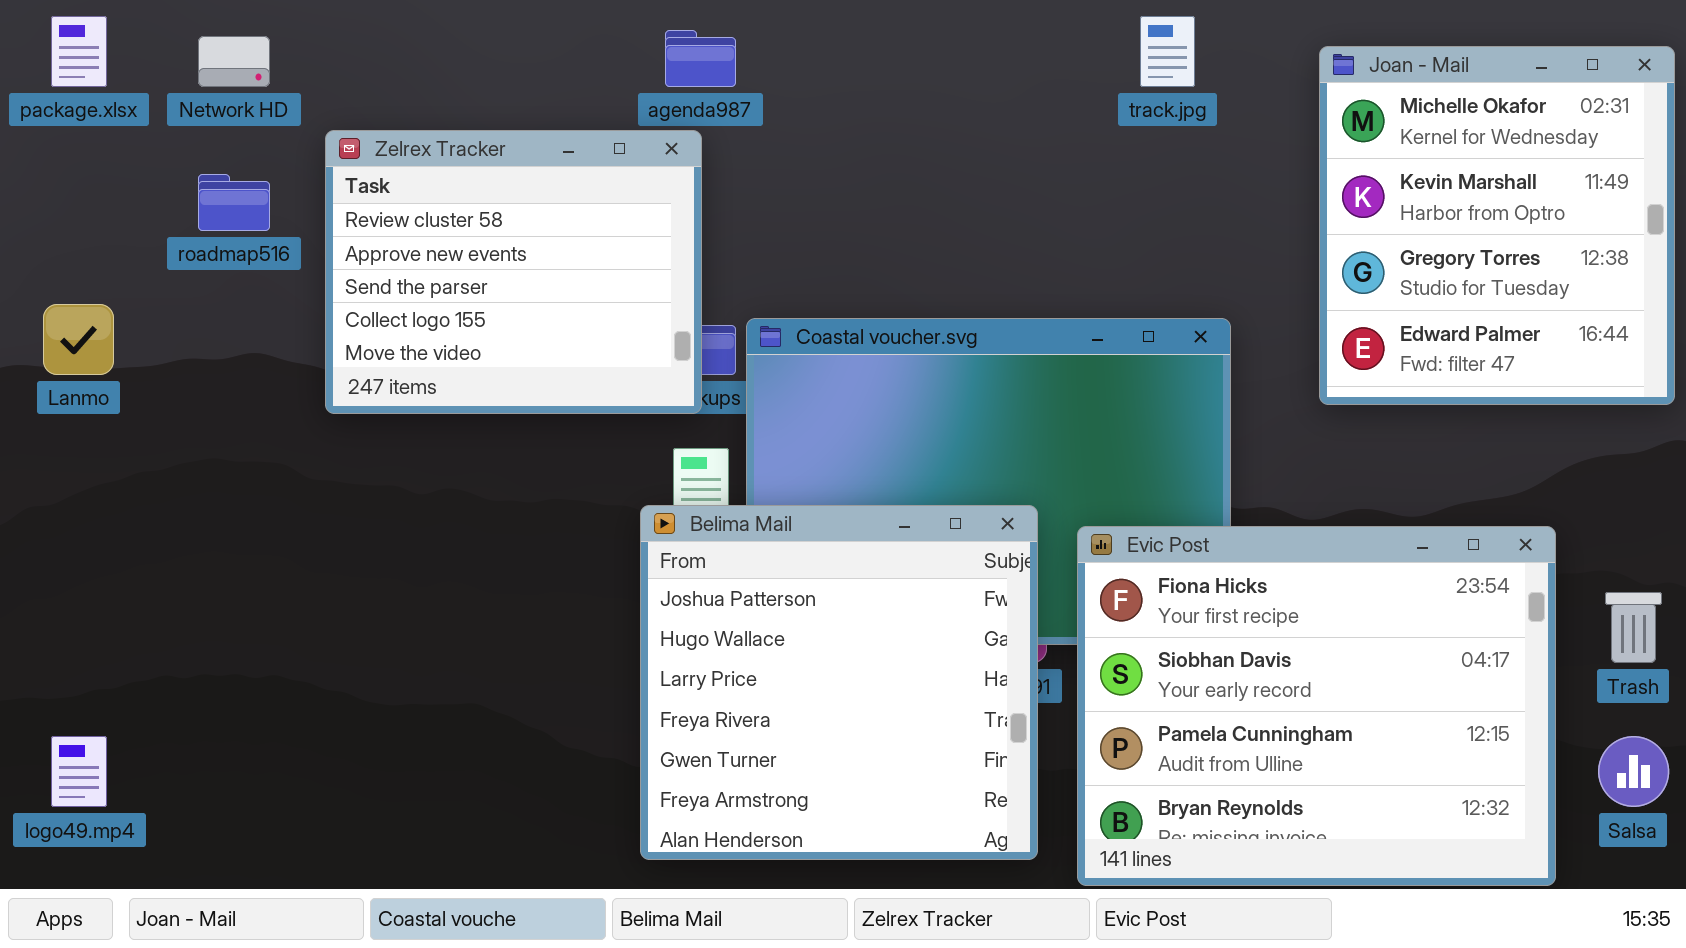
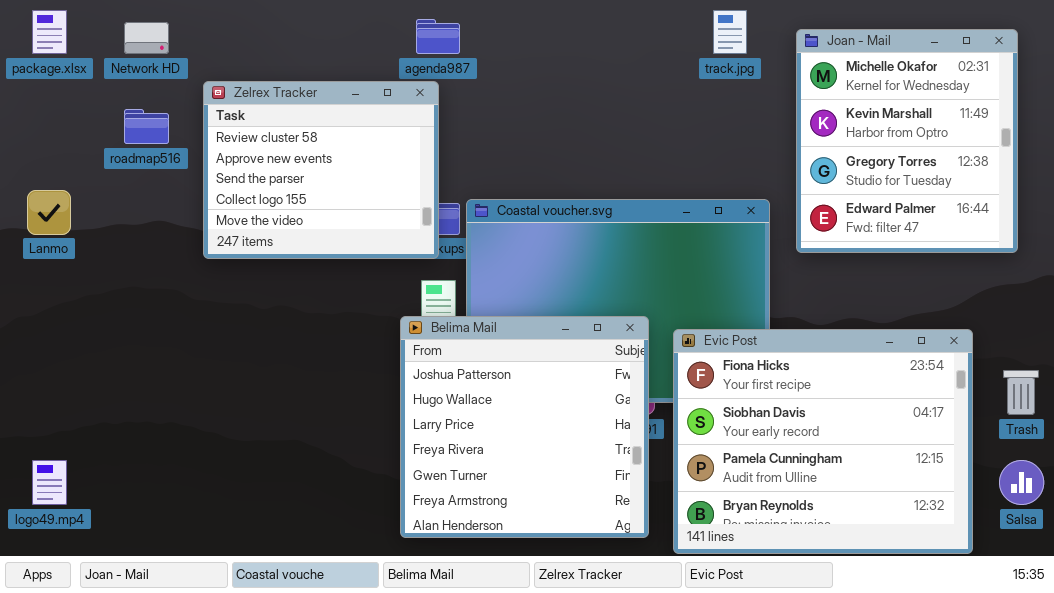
Joan - Mail: [1319,46,1675,405] -> [796,29,1018,253], moved

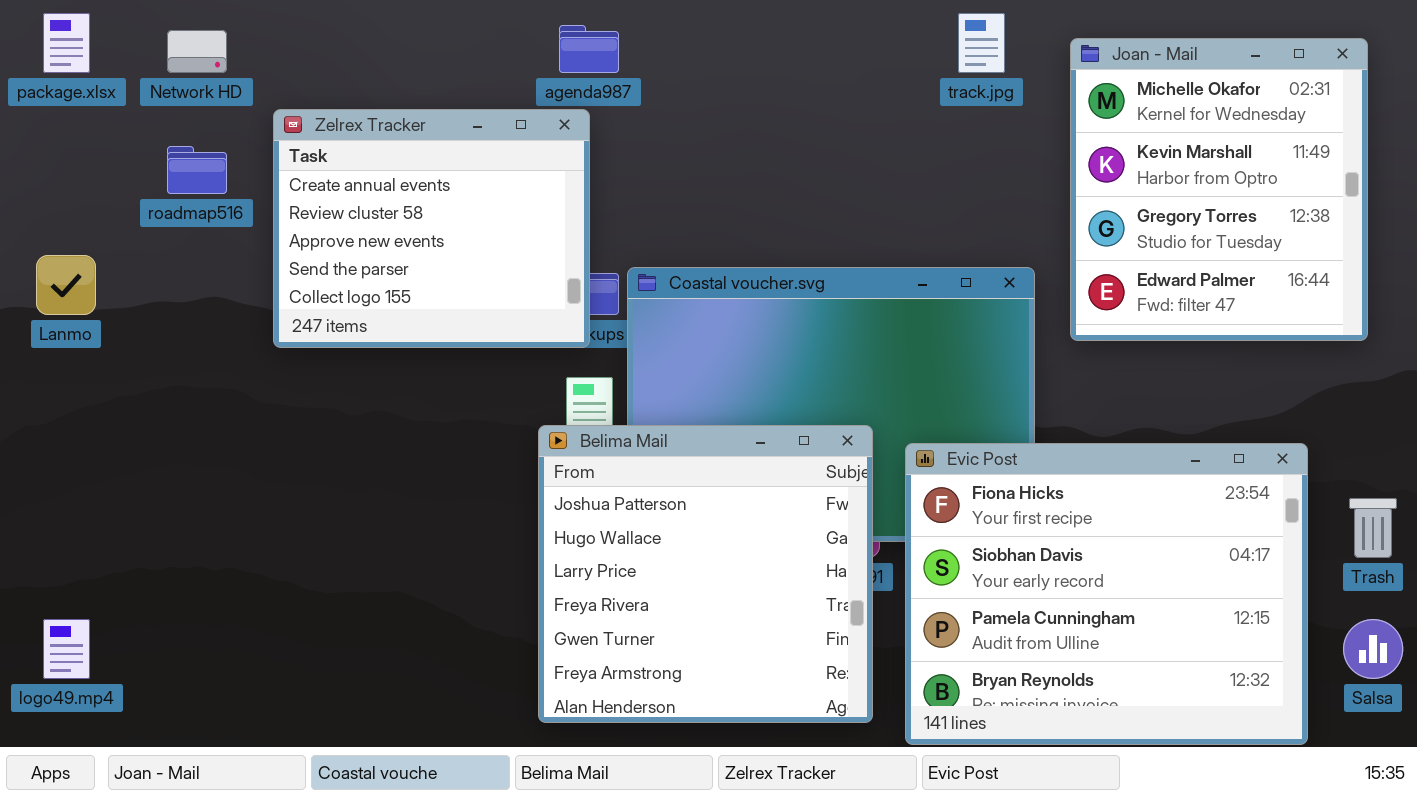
Zelrex Tracker: [203,81,439,259] -> [273,109,590,348], scrolled up 1 row

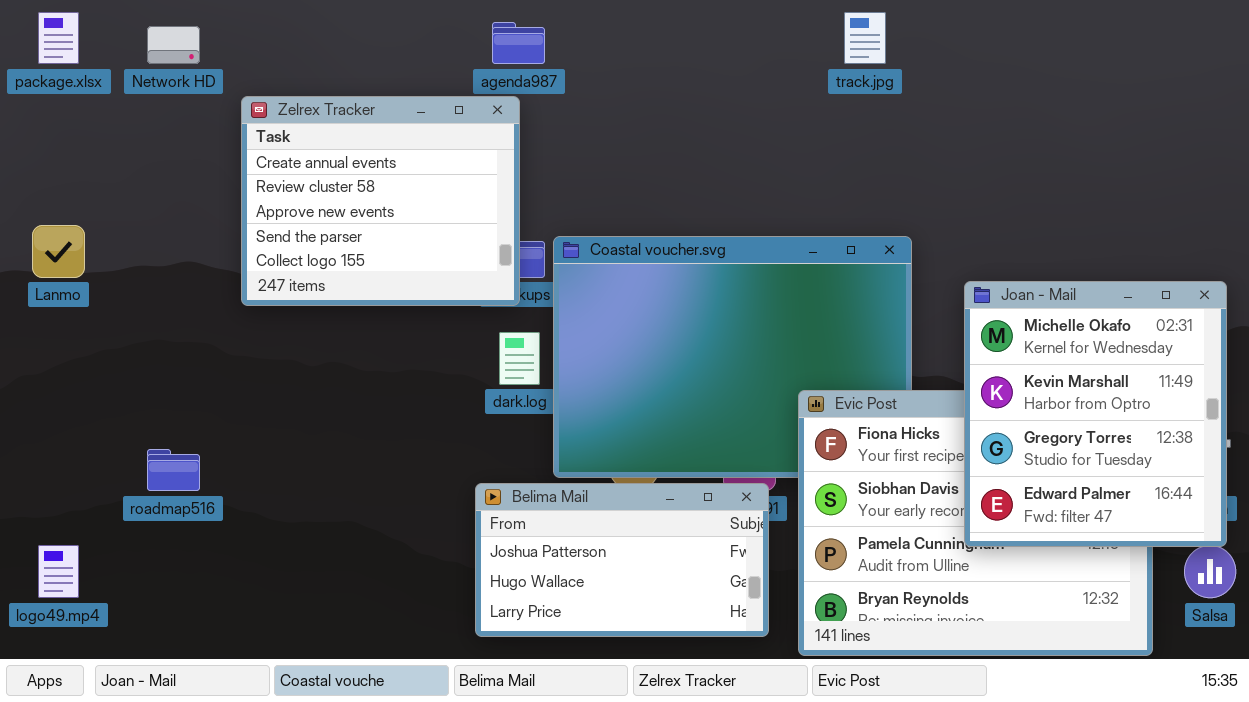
Joan - Mail: [1070,38,1368,341] -> [964,281,1227,547], moved
roadmap516: [167,146,227,194] -> [147,449,200,491], moved
Belima Mail: [538,425,873,723] -> [475,483,769,637], resized

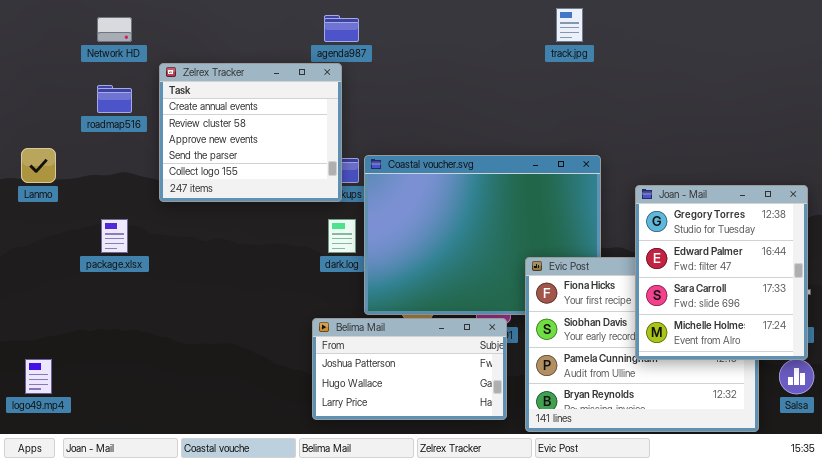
package.xlsx: [38,12,79,64] -> [101,219,128,253], moved
Joan - Mail: [964,281,1227,547] -> [635,185,808,360], scrolled down 2 rows
roadmap516: [147,449,200,491] -> [97,85,132,113], moved

